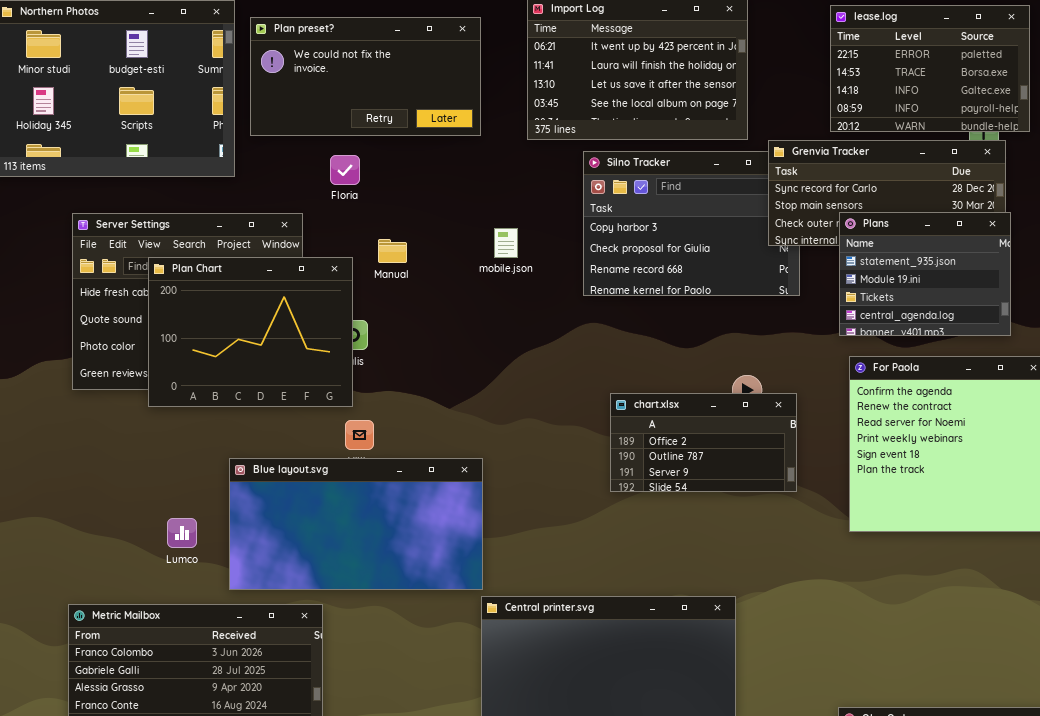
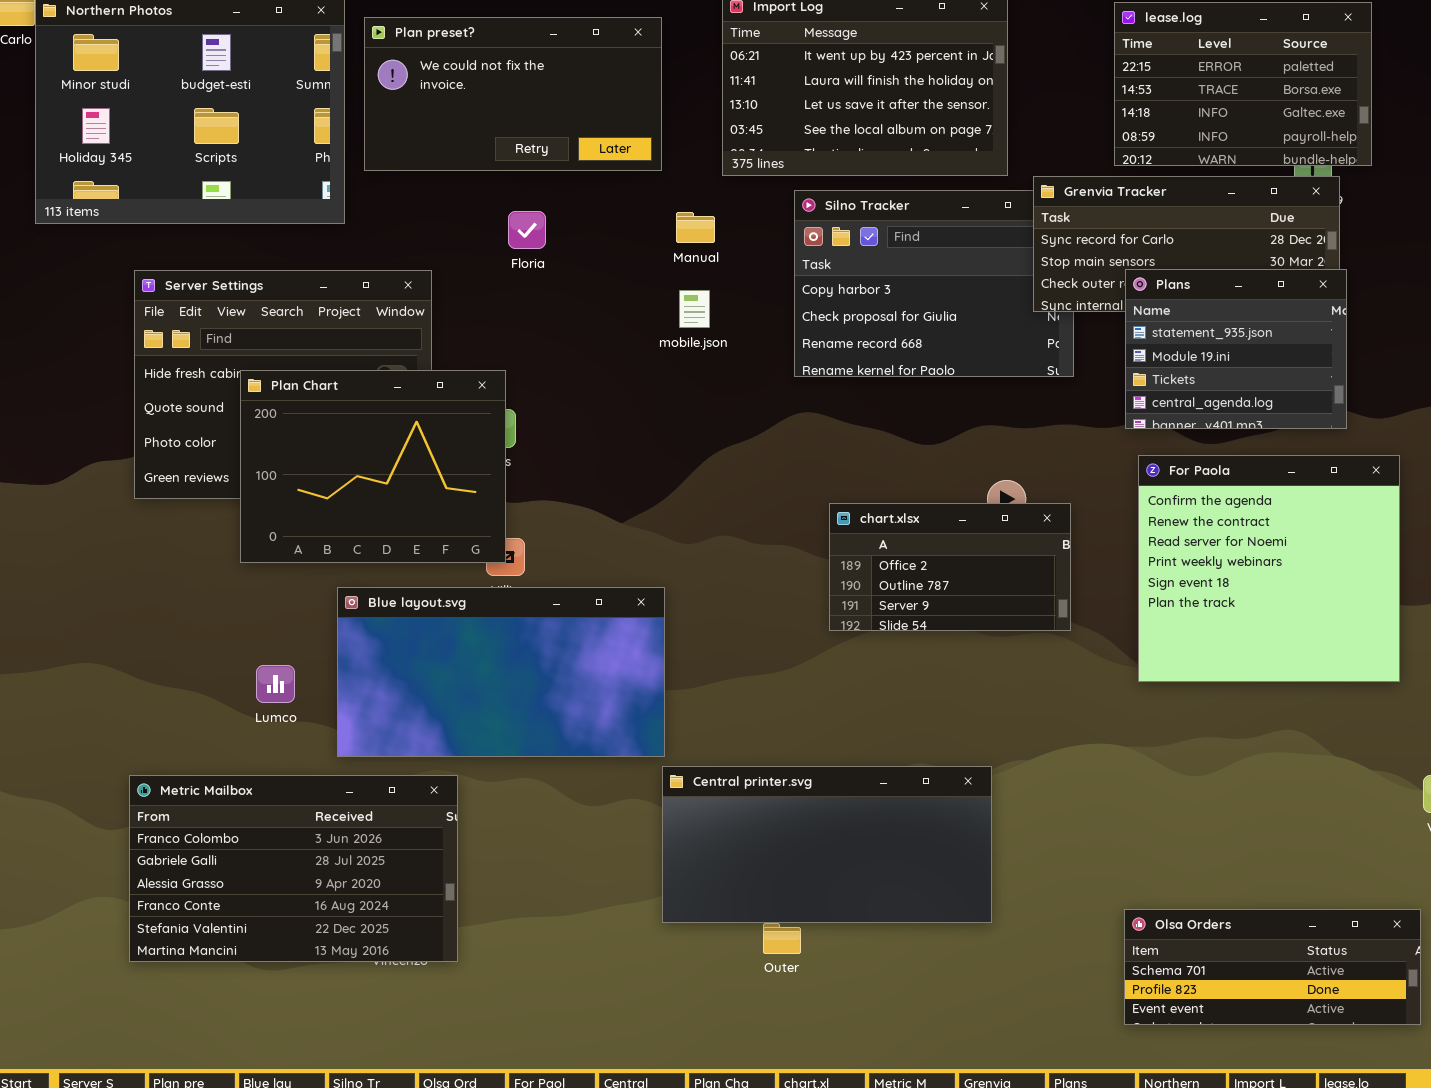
Floria: [330,155,360,185] -> [508,211,546,249], moved
Manual: [378,239,407,263] -> [676,212,715,243], moved
Plan Chart: [148,257,353,407] -> [240,370,506,563], moved

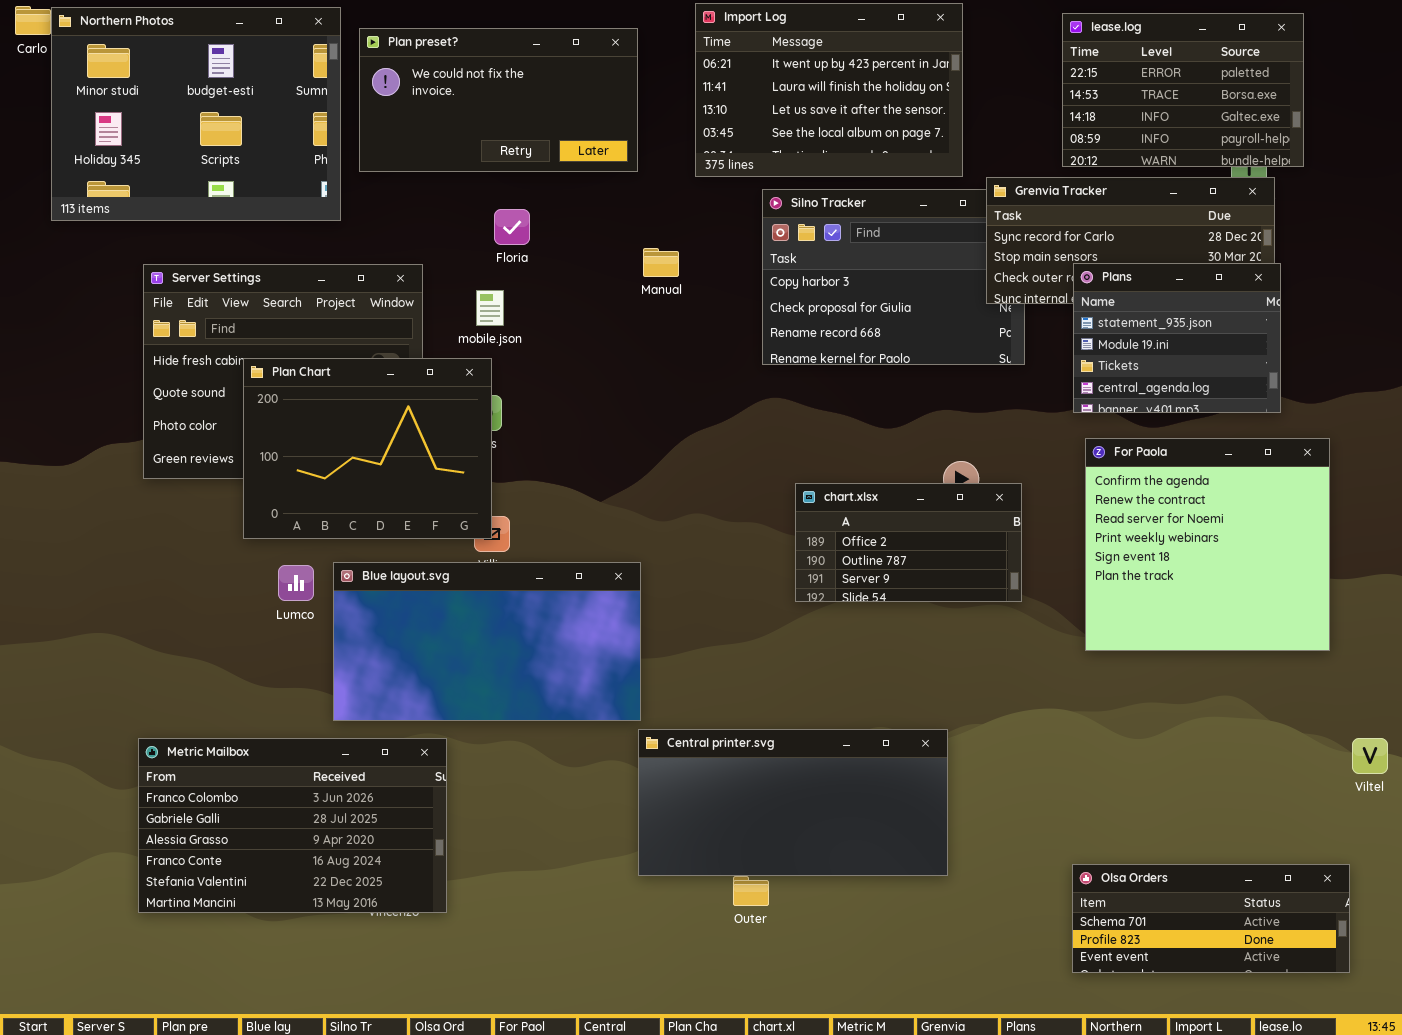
Manual: [676,212,715,243] -> [643,248,679,277], moved
mobile.json: [679,290,710,328] -> [476,290,504,326], moved
Lumco: [256,665,295,703] -> [278,565,314,601], moved

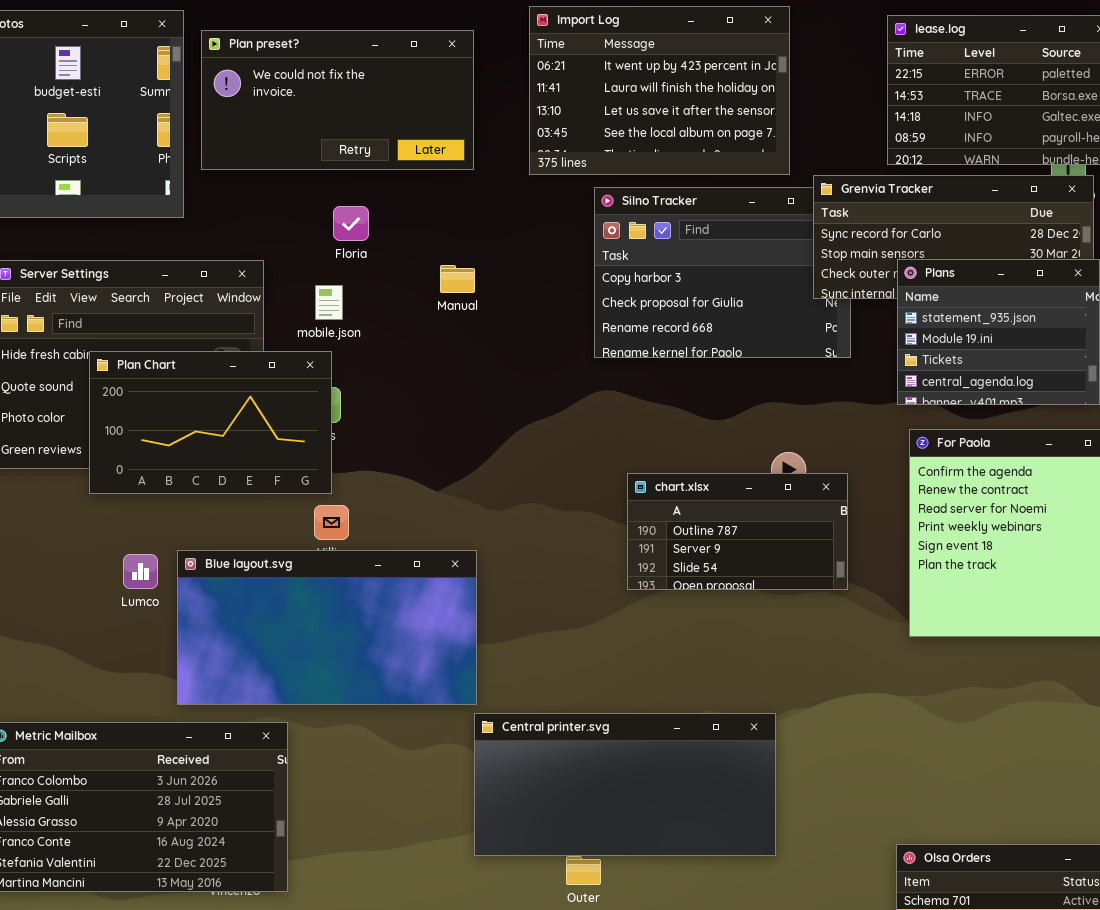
Manual: [643,248,679,277] -> [440,265,475,293], moved
Plan Chart: [243,358,492,539] -> [89,351,332,494], resized
chart.xlsx: [795,483,1022,602] -> [627,473,848,590], scrolled down 1 row

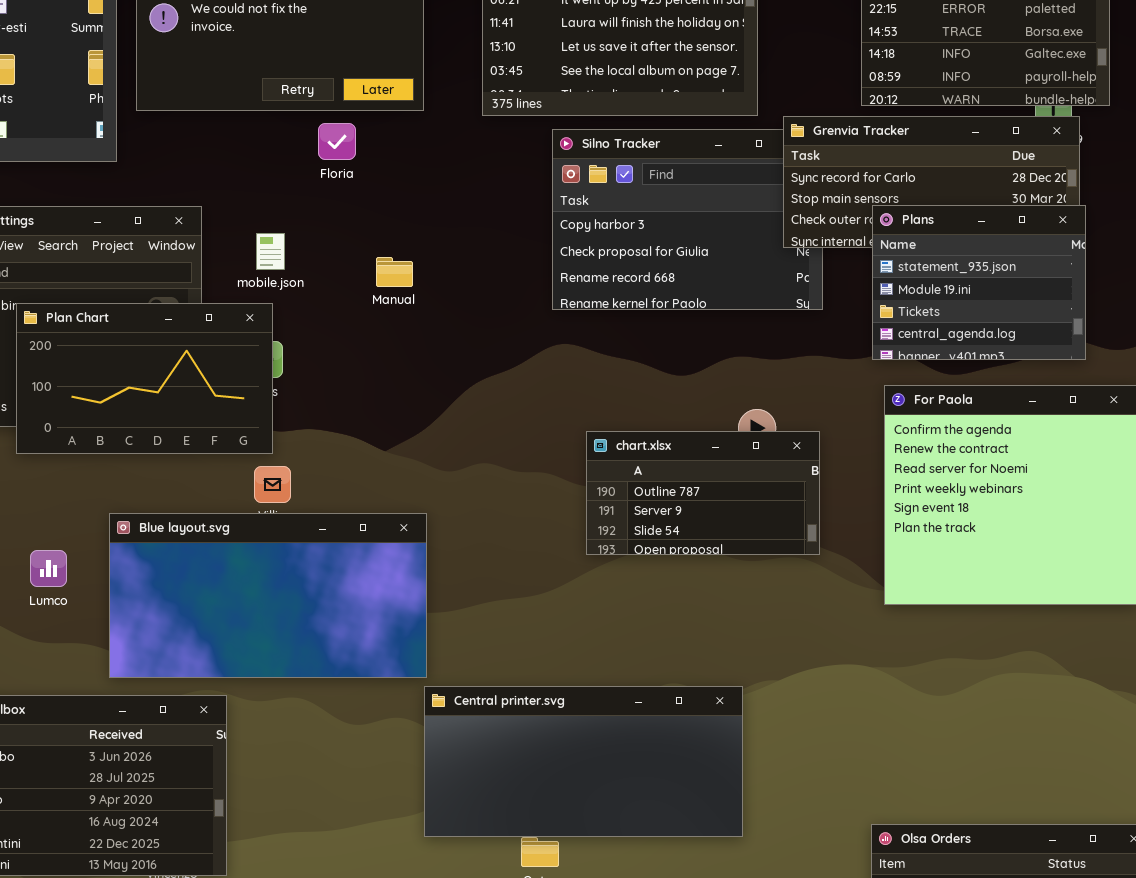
Floria: [333,206,369,241] -> [318,123,356,160], moved
Manual: [440,265,475,293] -> [376,257,413,287], moved
Lumco: [123,554,158,589] -> [30,550,67,587], moved

